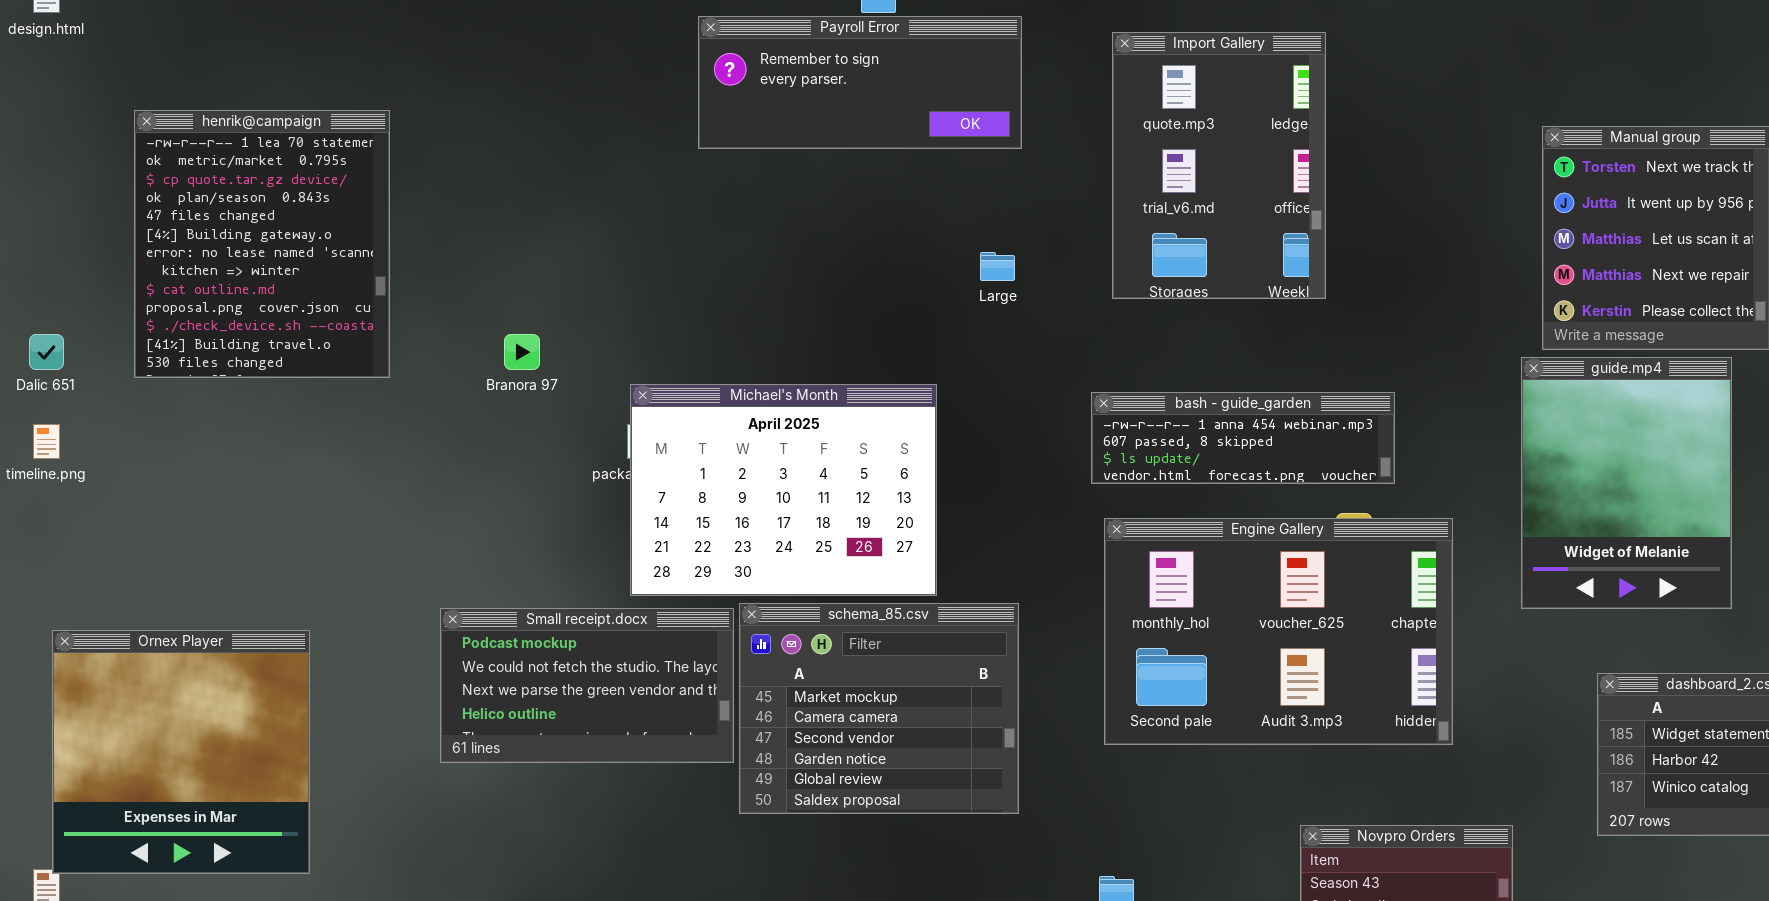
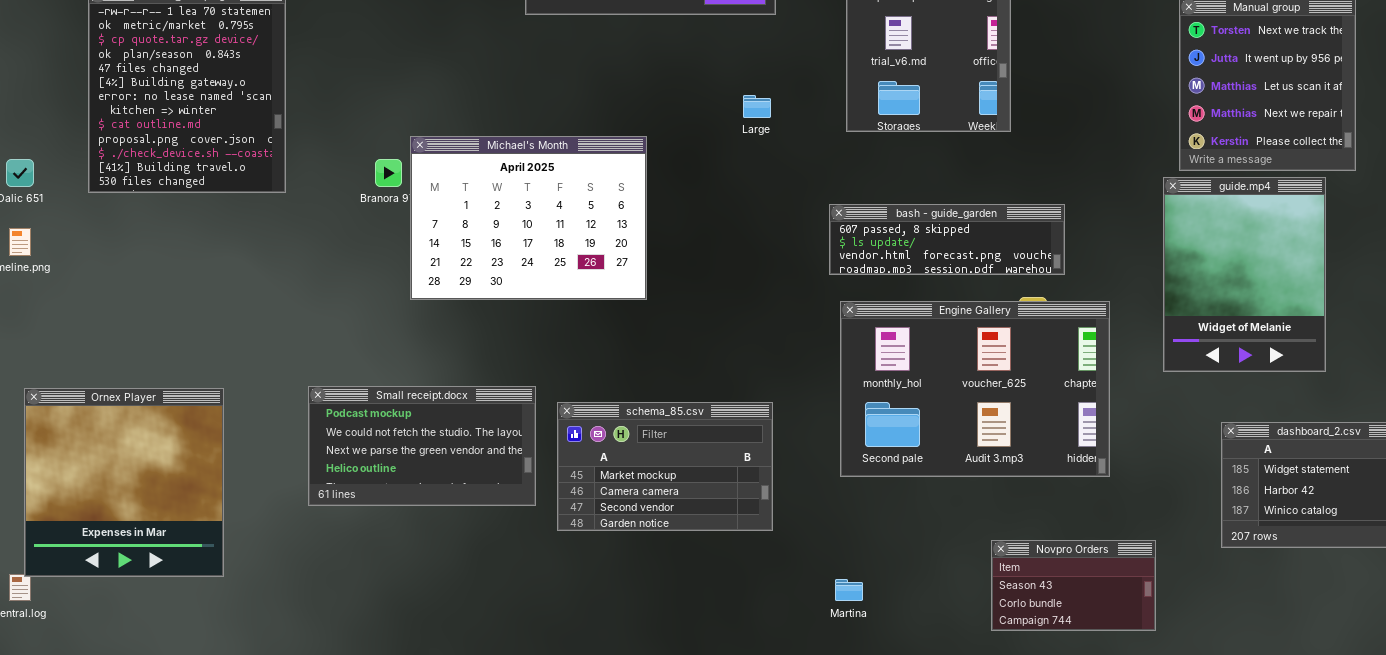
Michael's Month: [630,384,937,596] -> [410,136,647,300], moved
bash - guide_garden: [1091,392,1395,484] -> [829,204,1065,275], scrolled down 1 row
schema_85.csv: [739,603,1019,814] -> [557,402,773,531], resized
Small receipt.docx: [440,608,734,763] -> [308,386,536,506], moved

